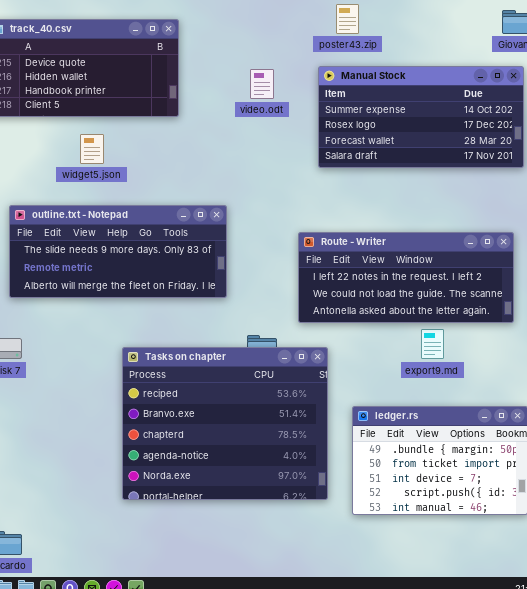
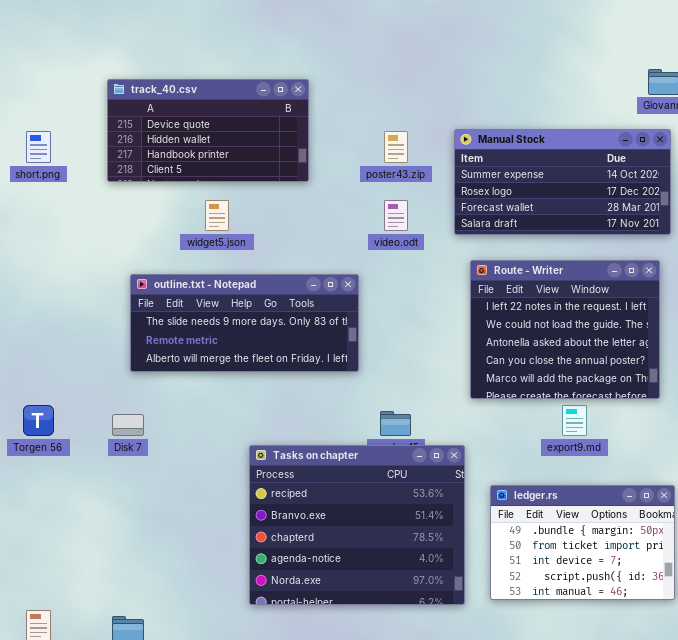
poster43.zip: [336,4,359,34] -> [384,131,408,163], moved
video.odt: [250,69,274,99] -> [384,200,408,231], moved
Route - Writer: [298,232,514,323] -> [470,260,660,399], resized
Tasks on chapter: [122,347,328,500] -> [249,445,465,605], moved

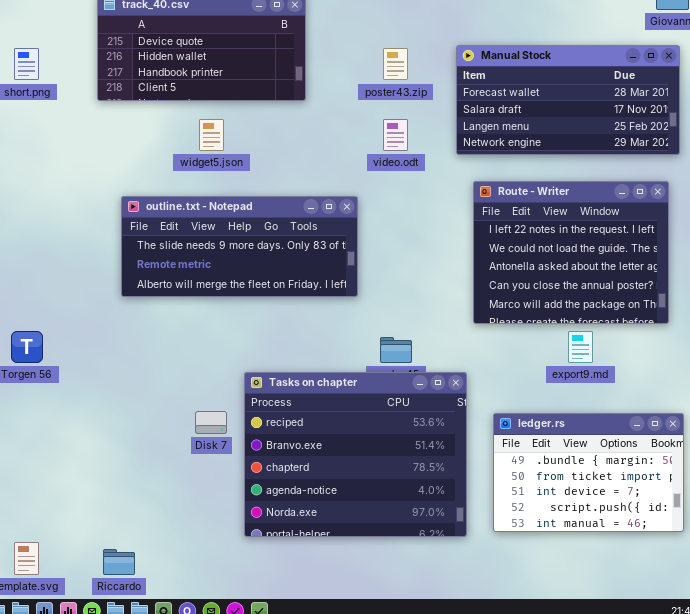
Manual Stock: [454,129,671,235] -> [456,45,680,155], scrolled down 2 rows
Disk 7: [112,414,144,436] -> [195,411,227,434], moved

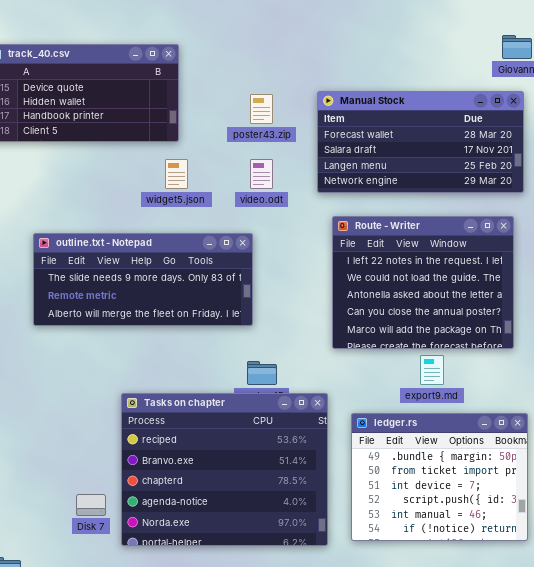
widget5.json: [199,119,224,151] -> [165,159,188,189], moved
outline.txt - Notepad: [121,196,358,297] -> [33,233,253,326], moved
Disk 7: [195,411,227,434] -> [76,494,106,516], moved
ledger.rs: [493,413,684,532] -> [351,413,528,541], resized

